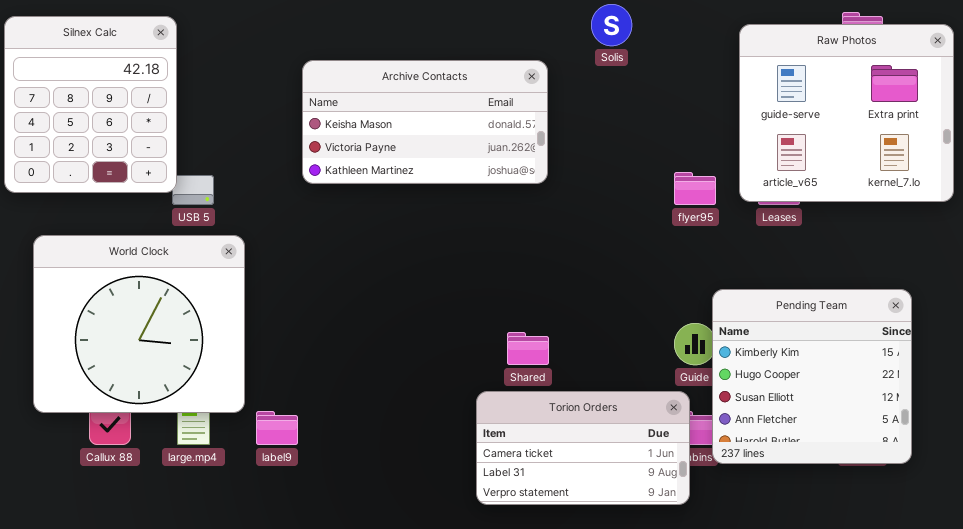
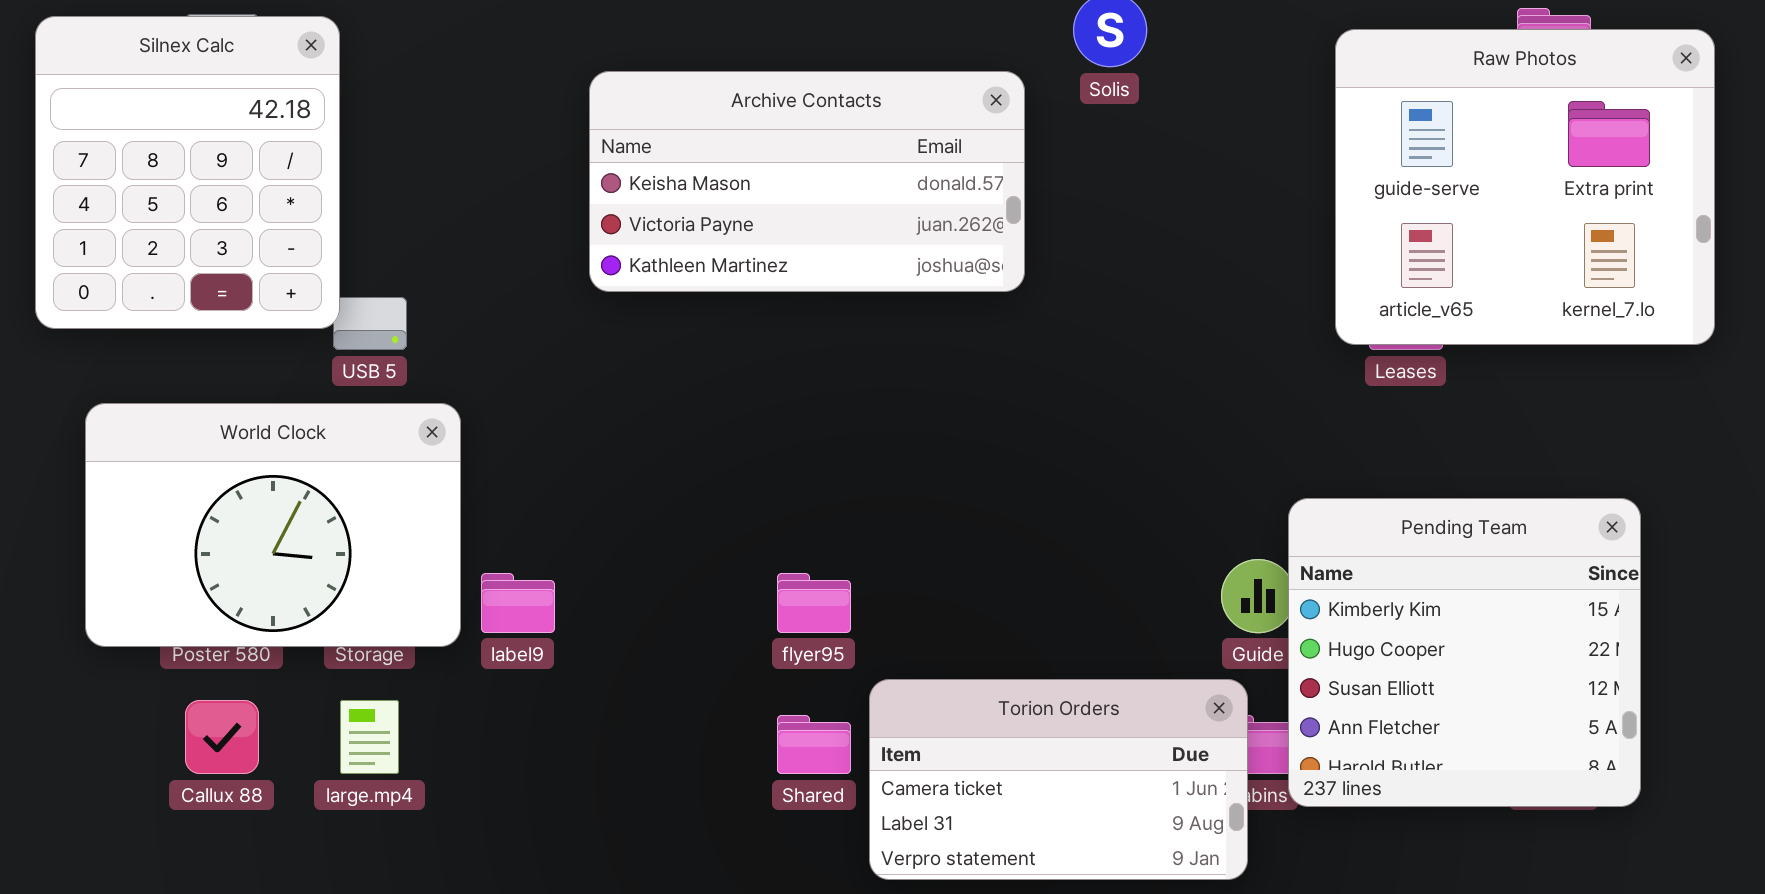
Archive Contacts: [302,60,548,184] -> [589,71,1025,292], moved
flyer95: [674,172,716,205] -> [777,573,851,633], moved
World Clock: [33,235,245,413] -> [85,403,461,647], resized
Shared: [507,332,549,365] -> [777,715,851,774], moved
label9: [256,411,298,445] -> [481,573,555,633], moved

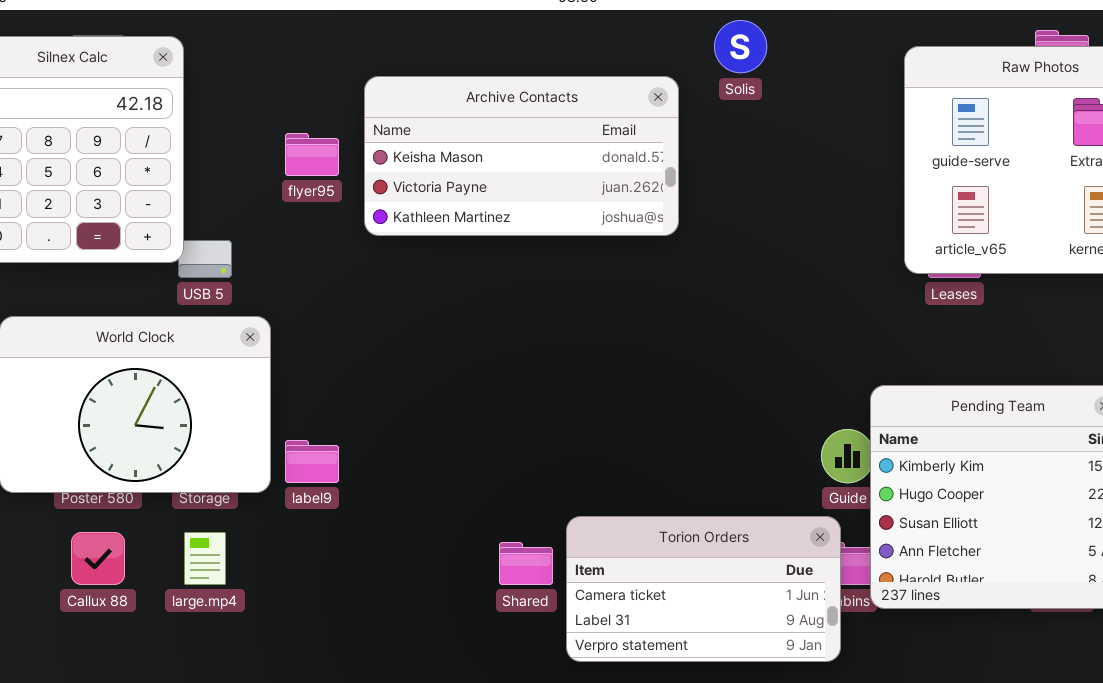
flyer95: [777,573,851,633] -> [285,133,339,176], moved

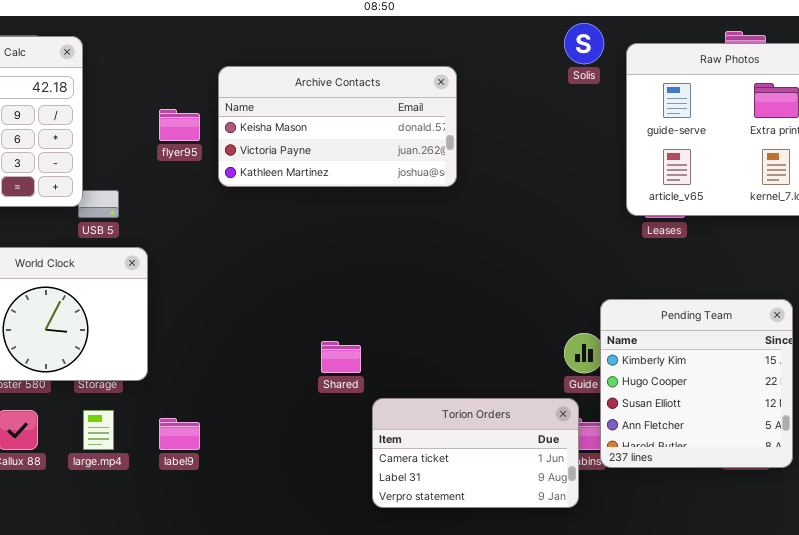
Solis: [714,20,767,73] -> [564,23,604,64], moved
label9: [285,440,339,483] -> [159,418,200,450], moved
Shared: [499,542,553,585] -> [321,341,361,373], moved

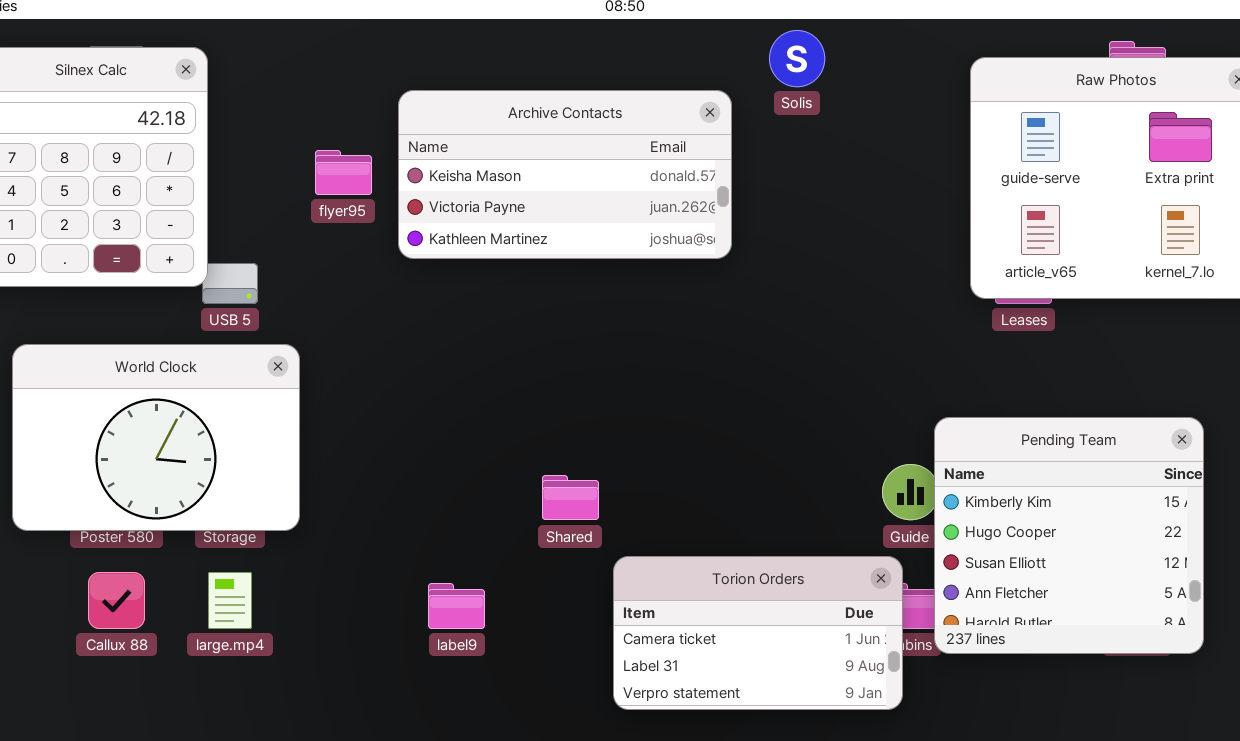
Solis: [564,23,604,64] -> [769,30,825,87], moved
label9: [159,418,200,450] -> [428,583,485,629], moved

